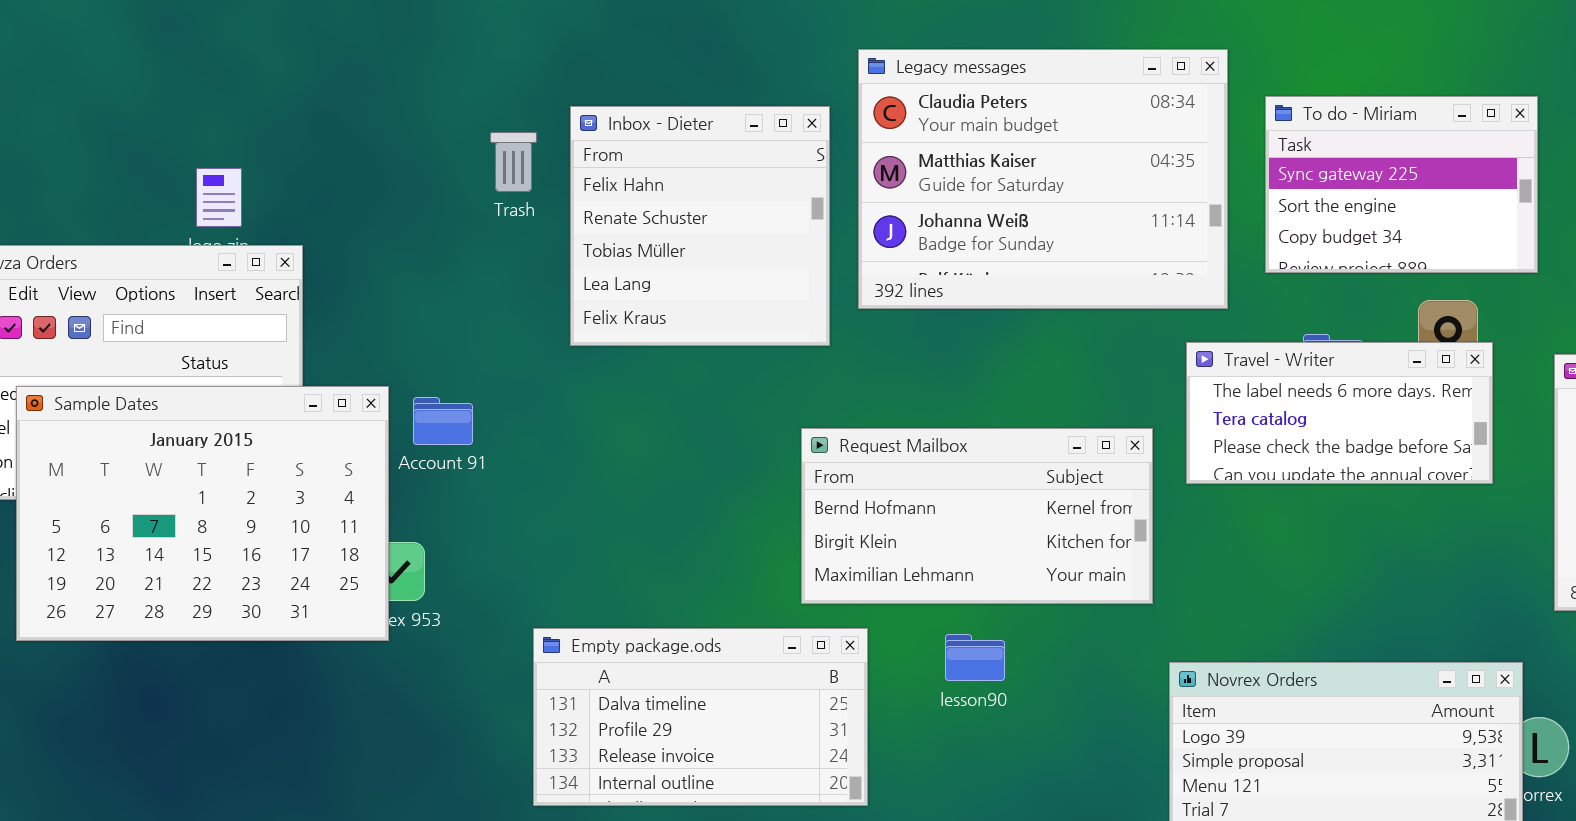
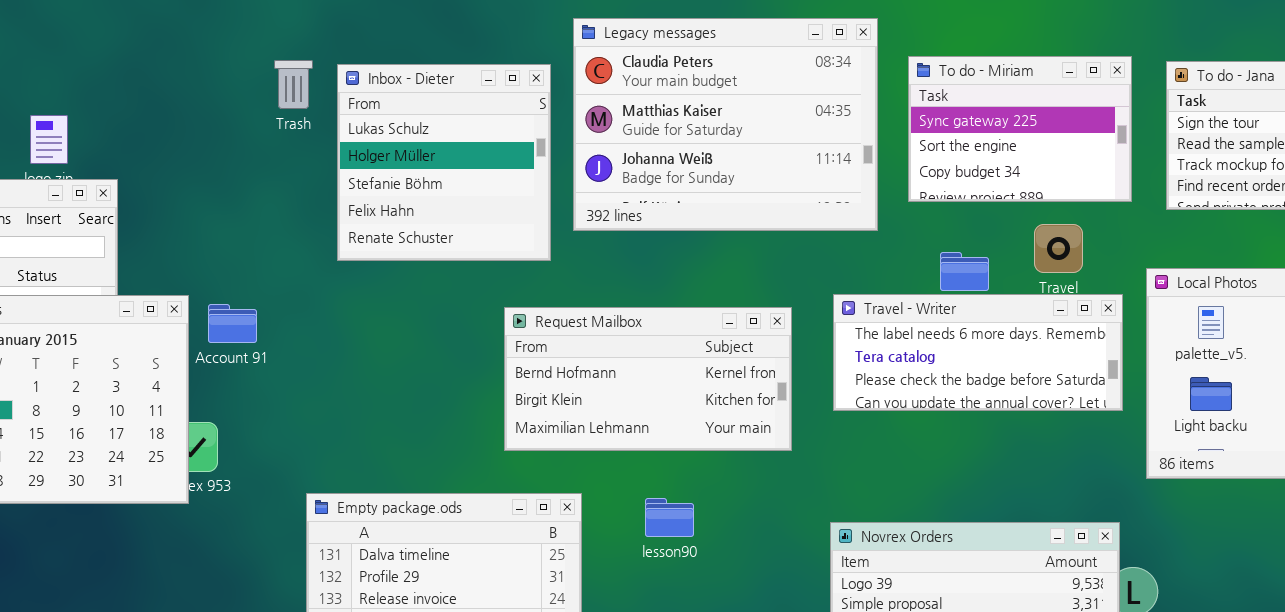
Inbox - Dieter: [570,106,830,346] -> [337,64,551,261], scrolled up 3 rows
Trash: [490,132,537,192] -> [274,60,313,109], moved
Travel - Writer: [1186,342,1493,484] -> [833,294,1123,411], moved, resized
Request Mailbox: [801,428,1153,604] -> [504,307,792,451], moved

